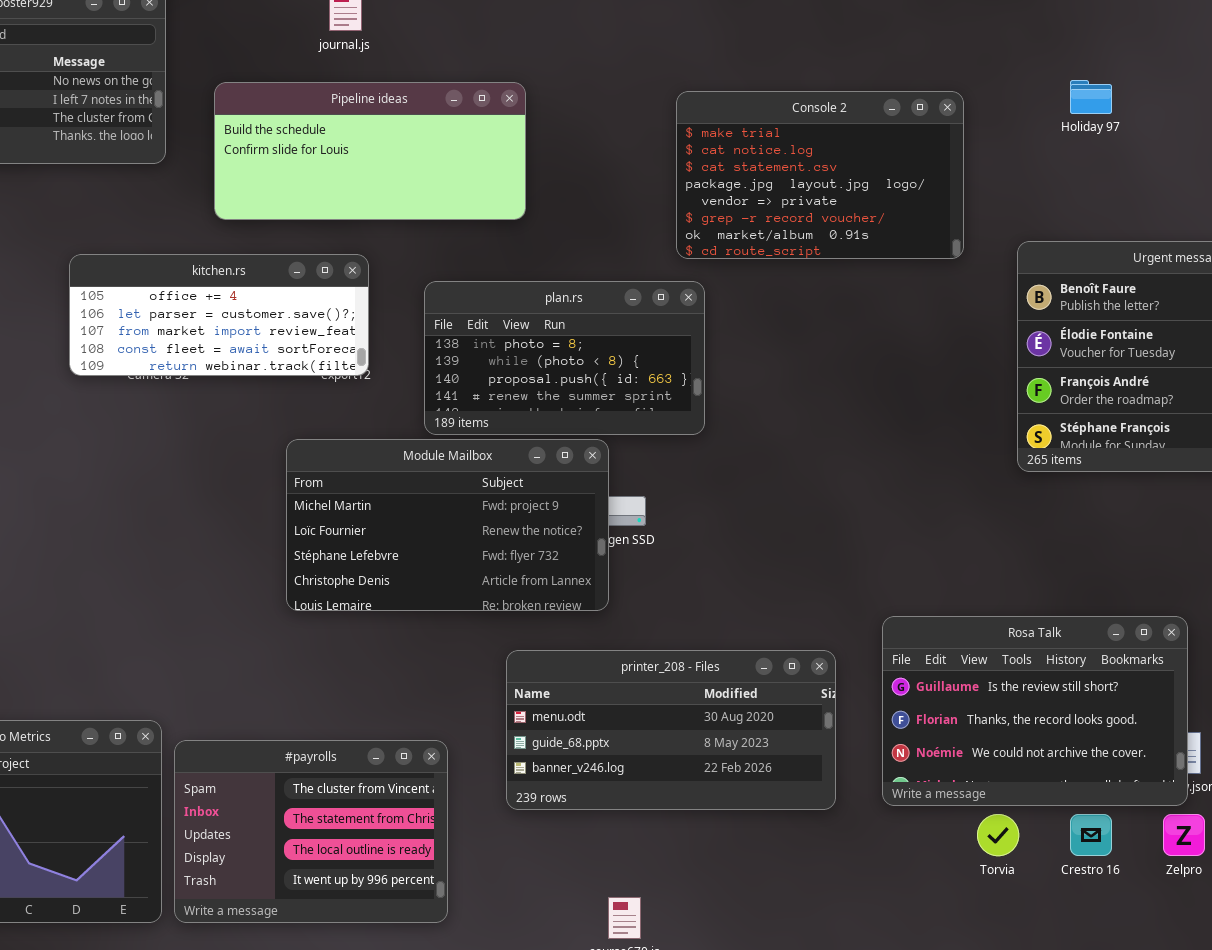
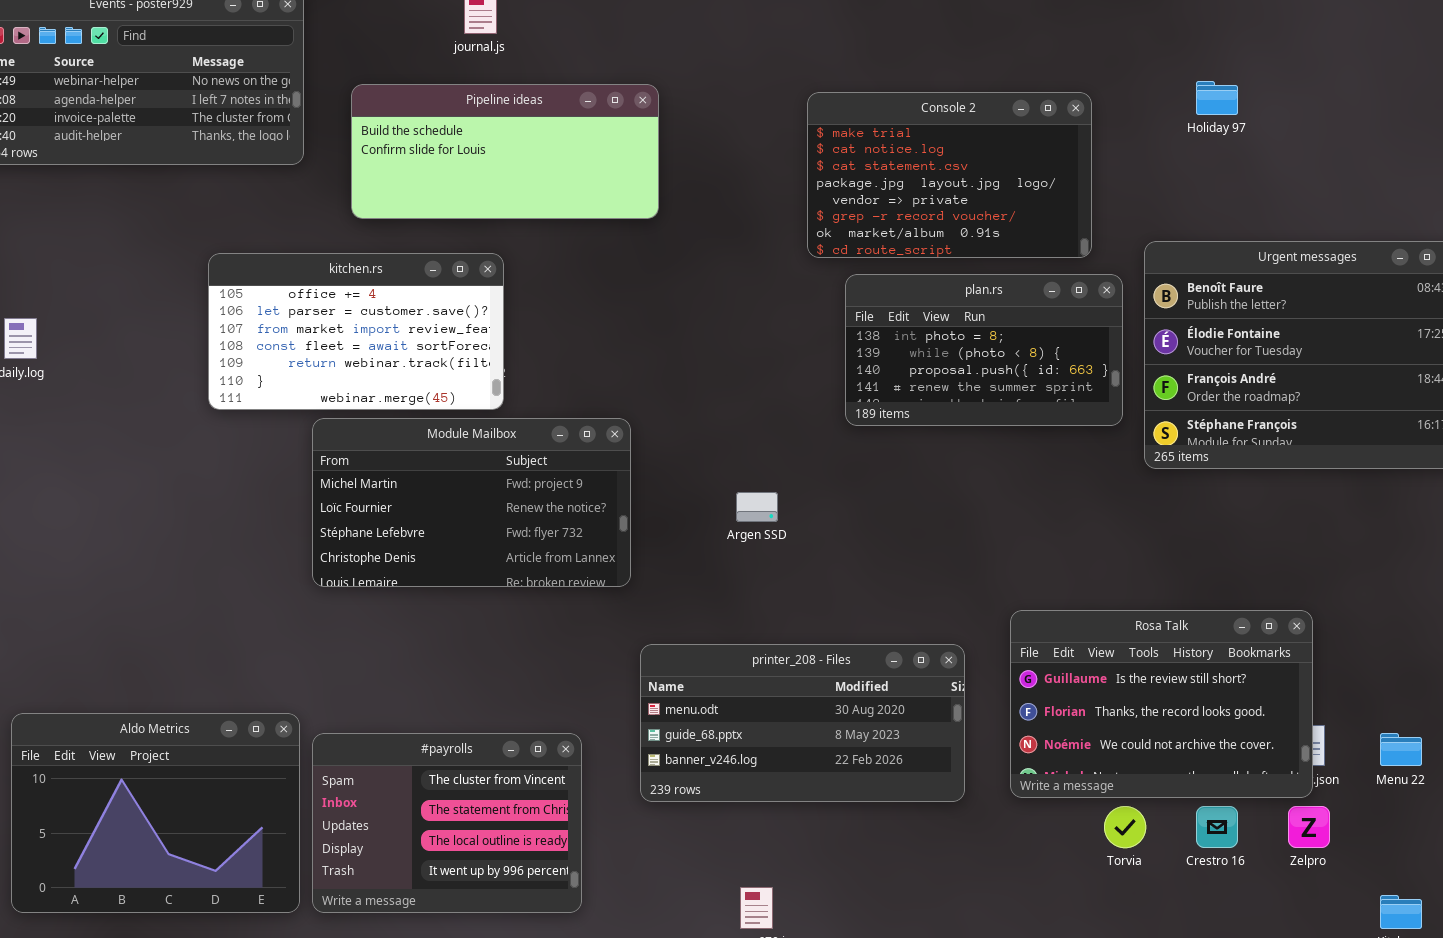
kitchen.rs: [69,254,369,376] -> [208,253,504,410], resized
plan.rs: [424,281,705,435] -> [845,274,1123,426], moved
Module Mailbox: [286,439,609,611] -> [312,418,631,587], moved

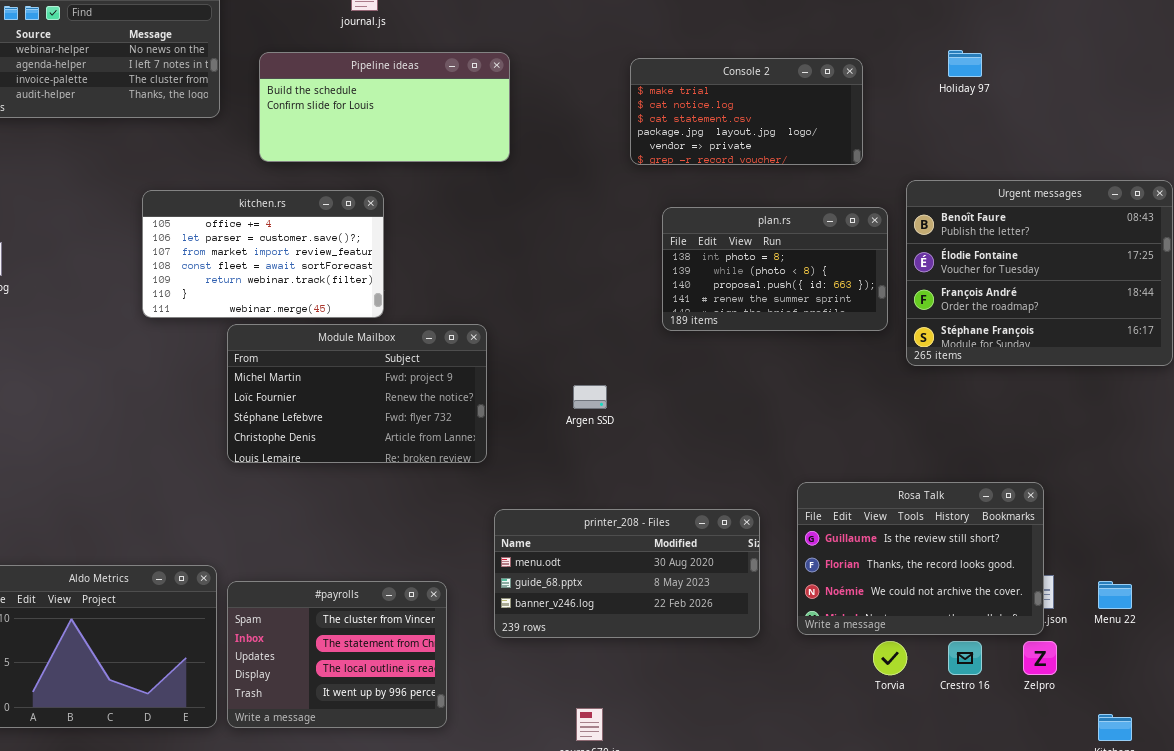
Console 2: [807,92,1092,258] -> [630,58,863,165], resized

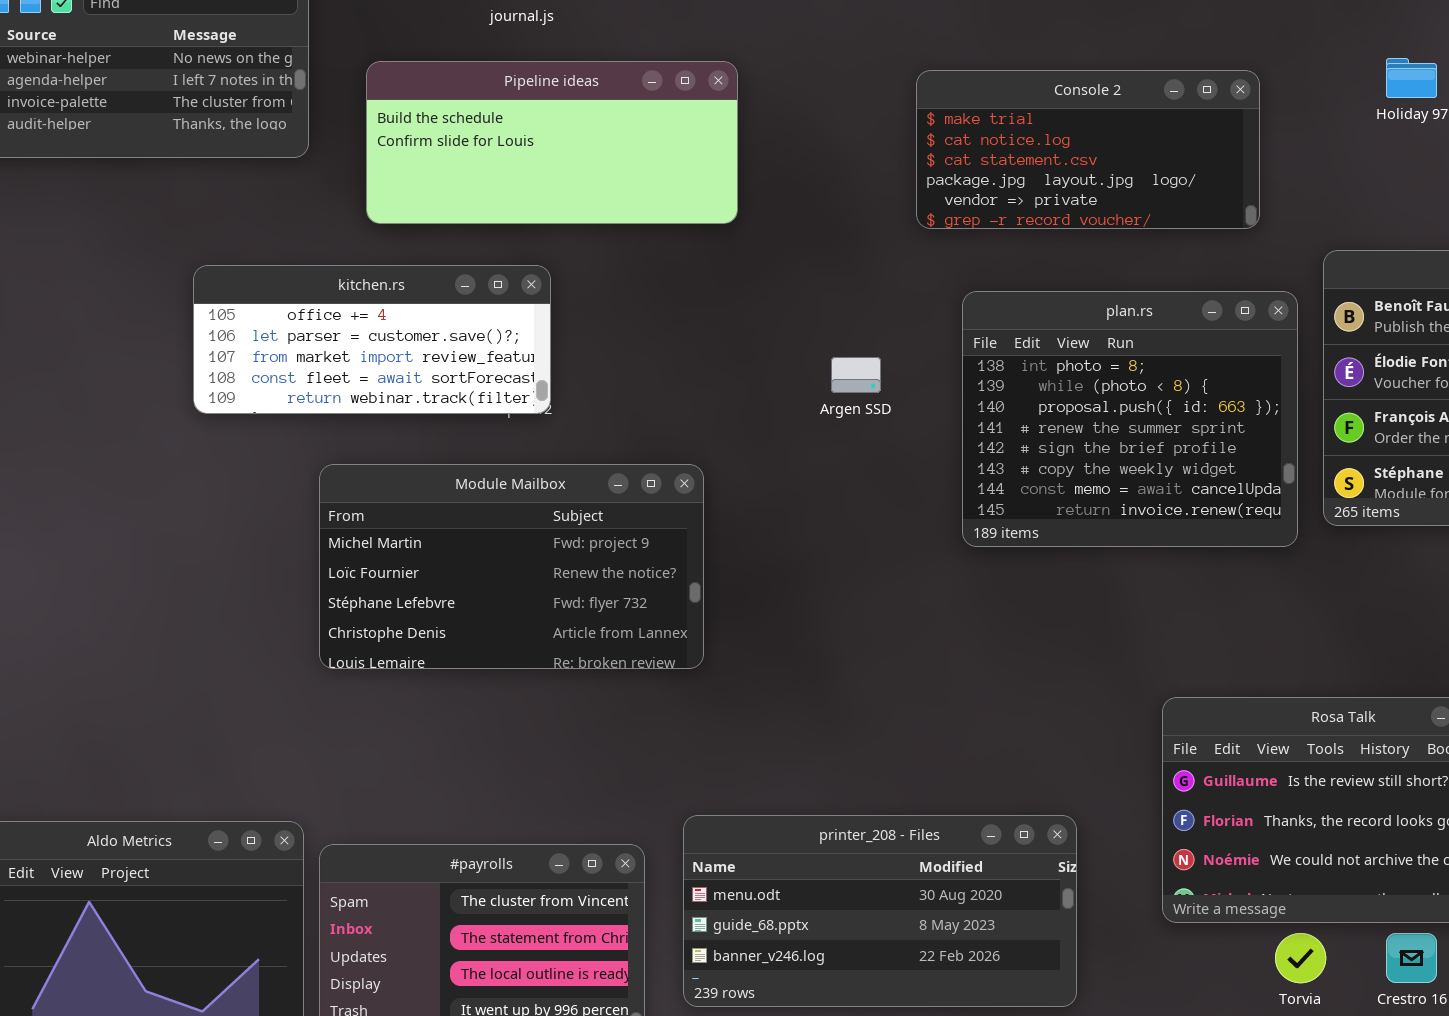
kitchen.rs: [142,190,384,318] -> [193,265,551,414], resized
plan.rs: [662,207,888,331] -> [962,291,1298,547], resized
Argen SSD: [573,385,607,409] -> [831,357,881,393], moved
printer_208 - Files: [494,509,760,638] -> [683,815,1077,1007], moved

